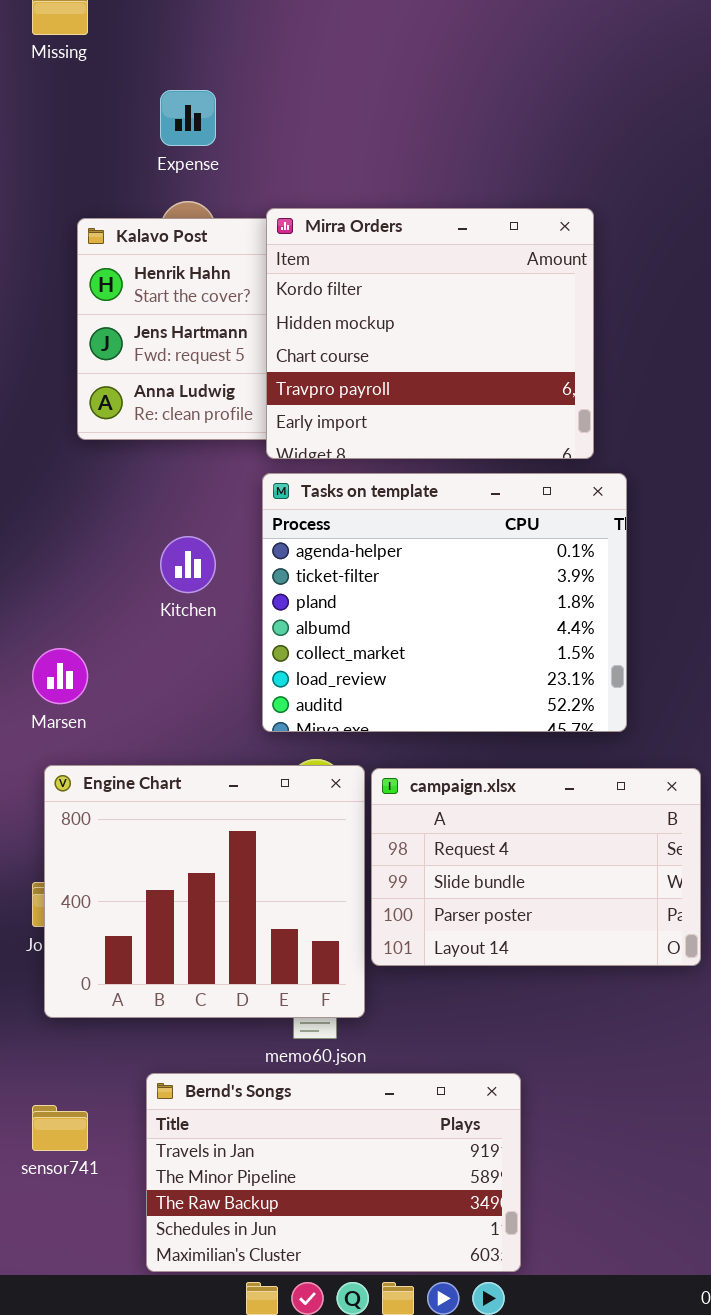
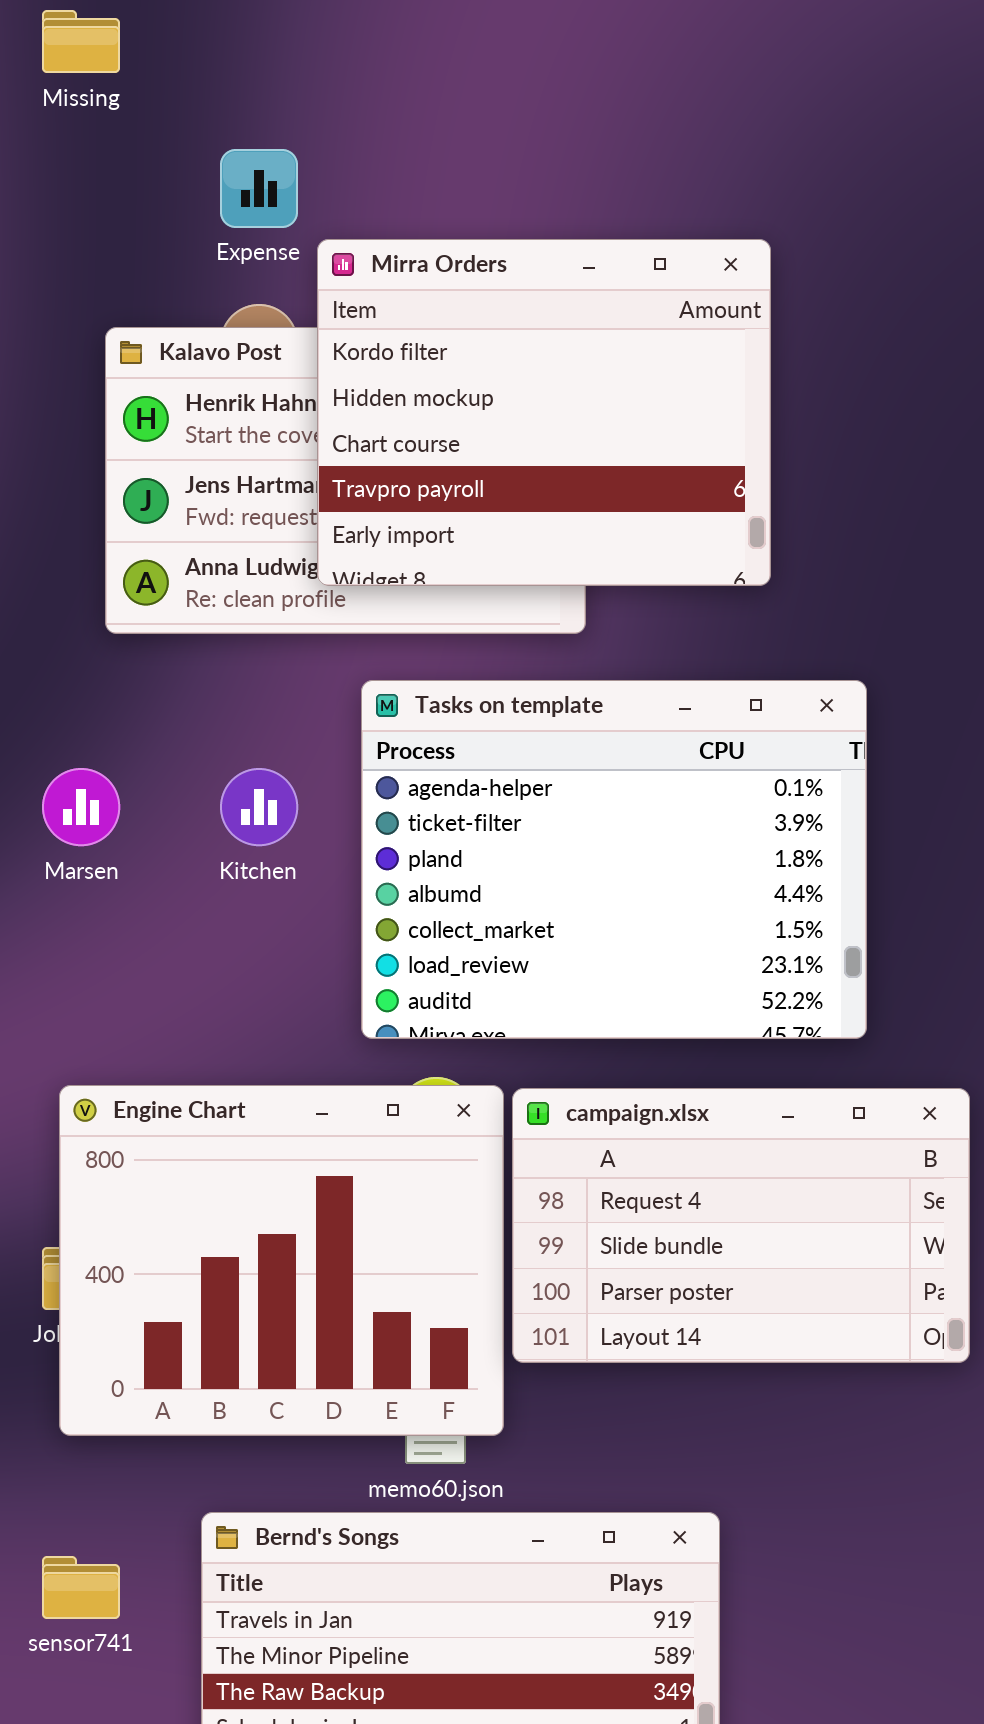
Mirra Orders: [266,208,594,459] -> [317,239,771,586], moved
Marsen: [32,648,88,704] -> [42,768,120,846], moved

